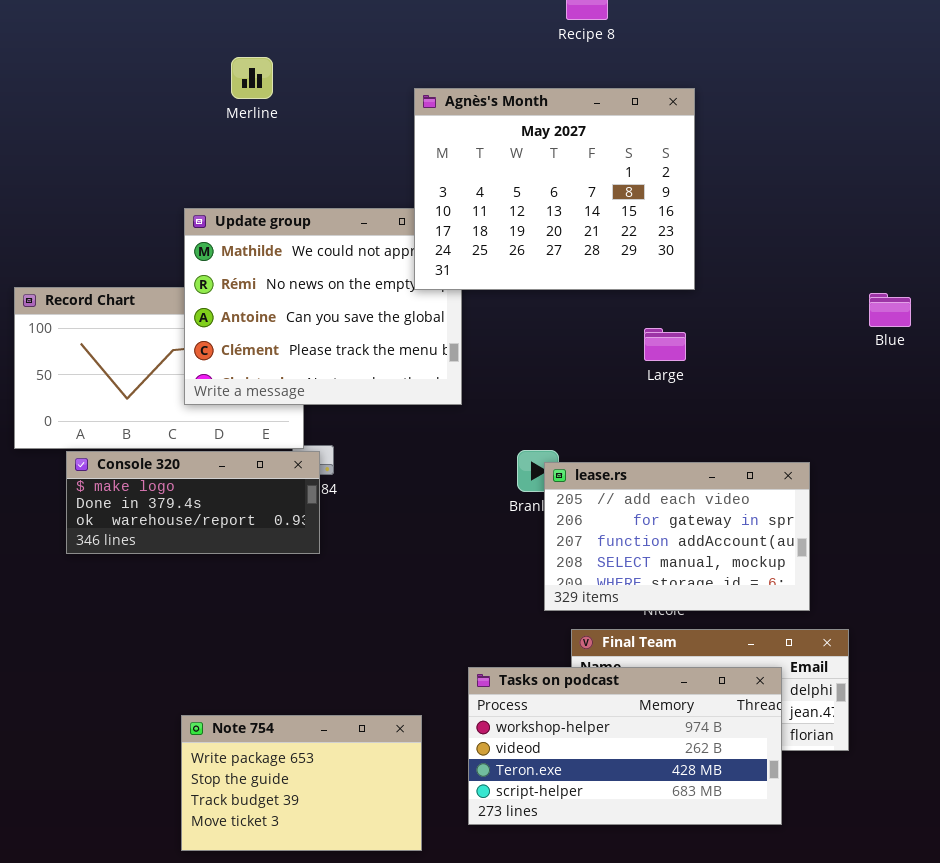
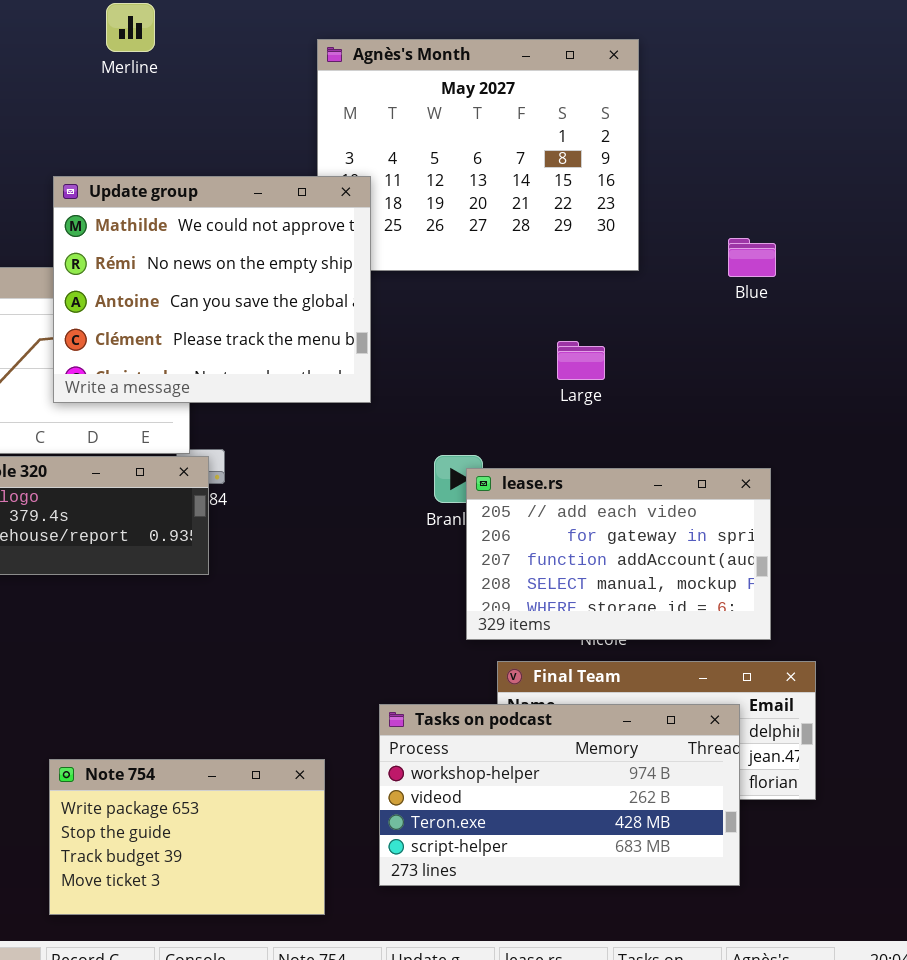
Update group: [184,208,462,405] -> [53,176,371,403], raised
Blue: [869,293,911,327] -> [728,238,776,277], moved
Large: [644,328,686,361] -> [557,341,605,380], moved

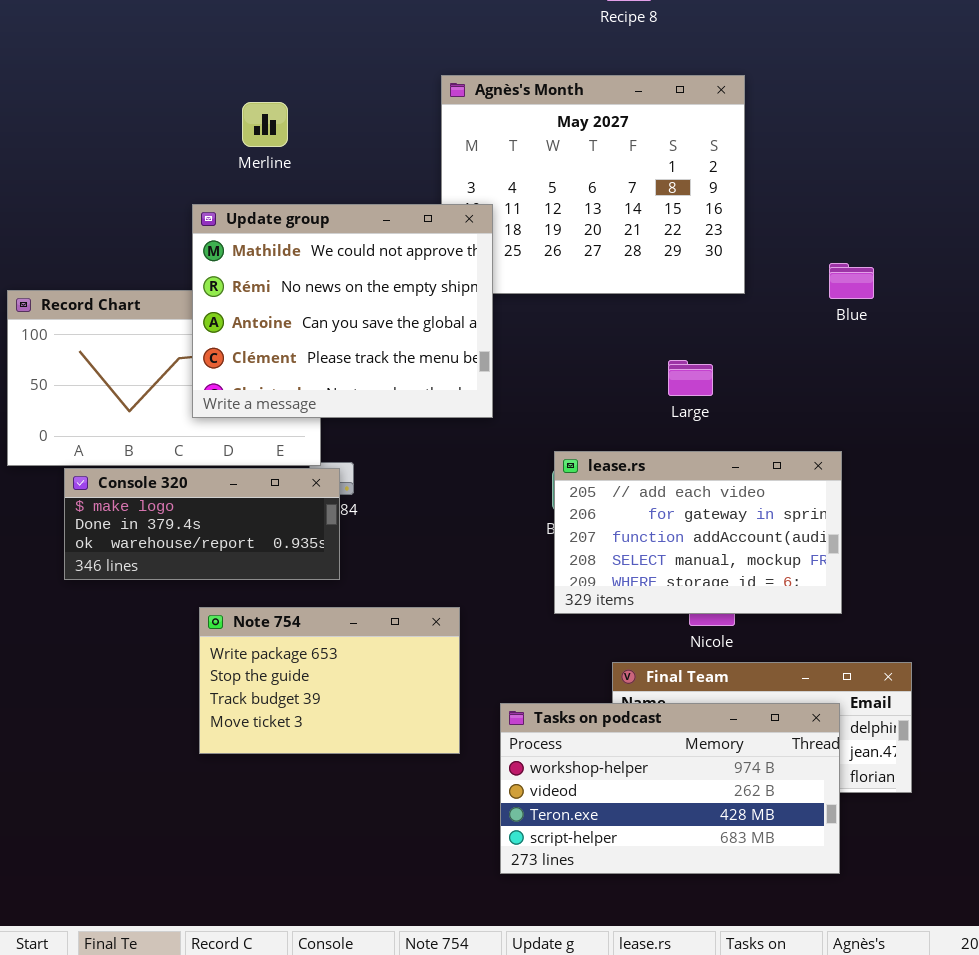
Merline: [106,3,155,52] -> [242,102,288,147], moved
lease.rs: [466,468,771,640] -> [554,451,842,614], moved
Note 754: [49,759,325,915] -> [199,607,460,754], moved

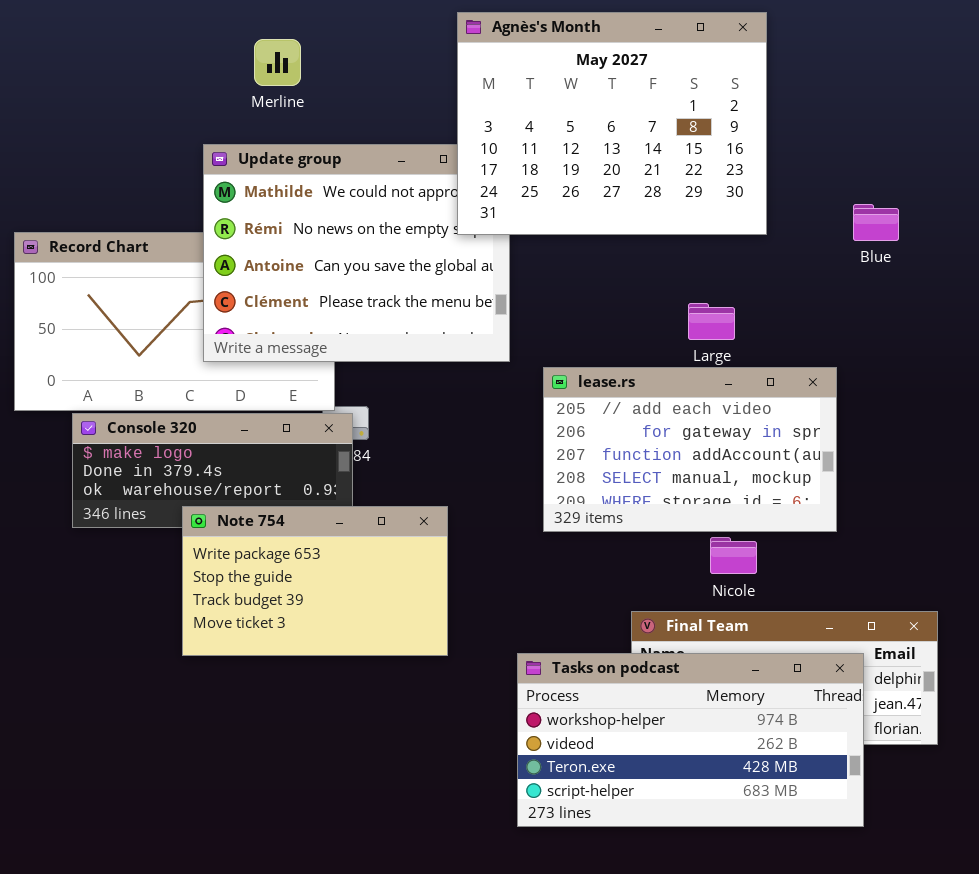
Agnès's Month: [441,75,745,294] -> [457,12,767,235], raised
lease.rs: [554,451,842,614] -> [543,367,837,532], moved
Note 754: [199,607,460,754] -> [182,506,448,656], moved

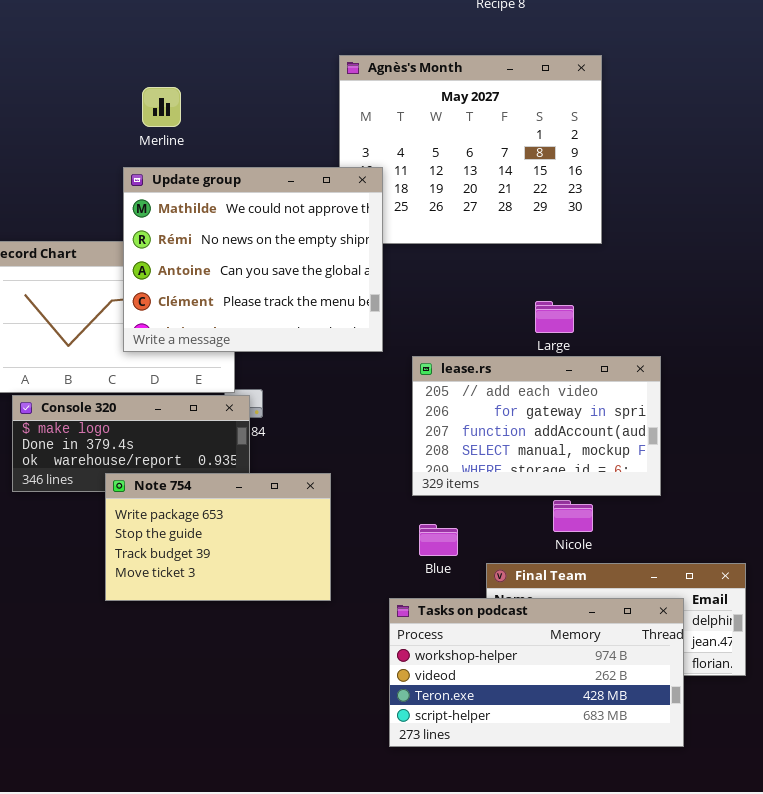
Merline: [254,39,301,86] -> [142,87,181,127], moved
Update group: [203,144,510,362] -> [123,167,383,352], raised
Blue: [853,204,899,241] -> [419,524,458,556], moved

